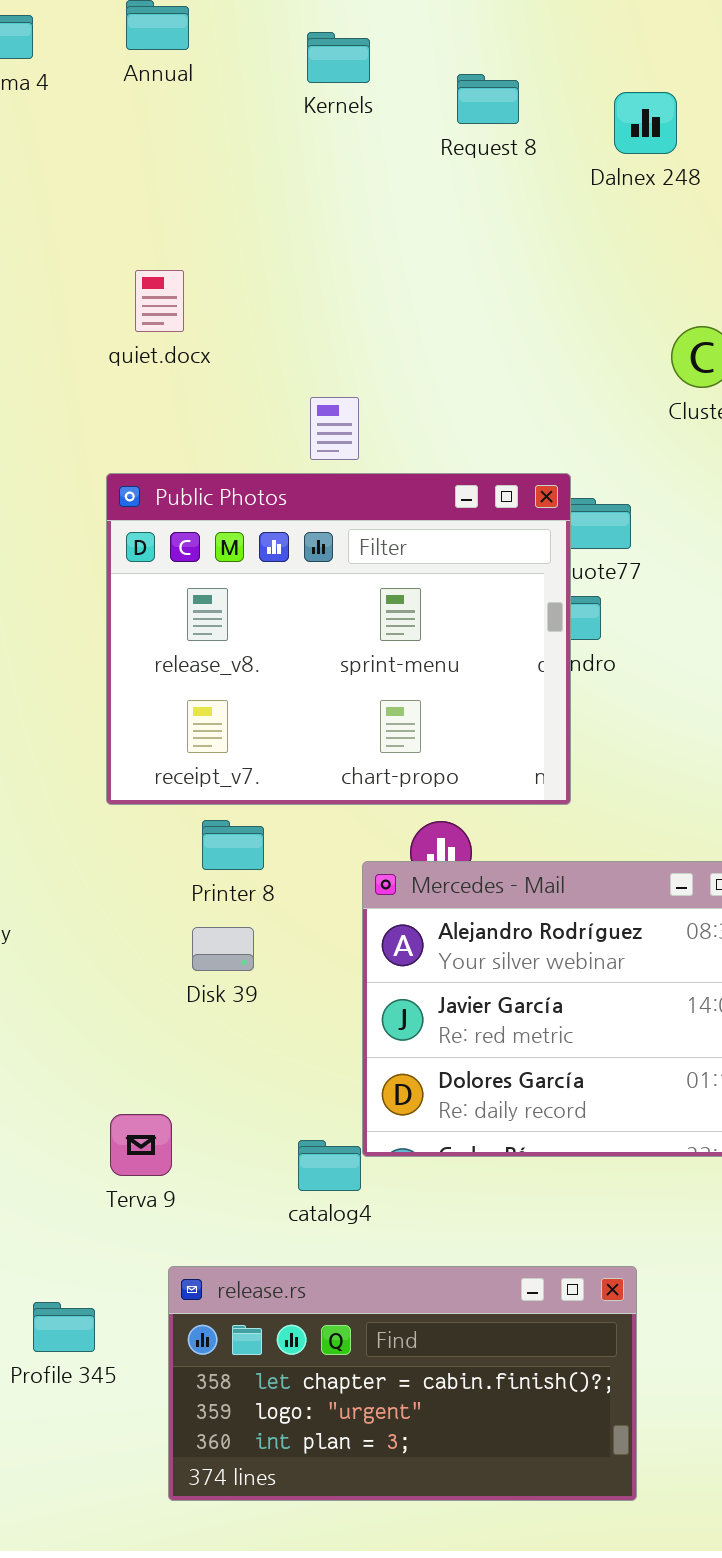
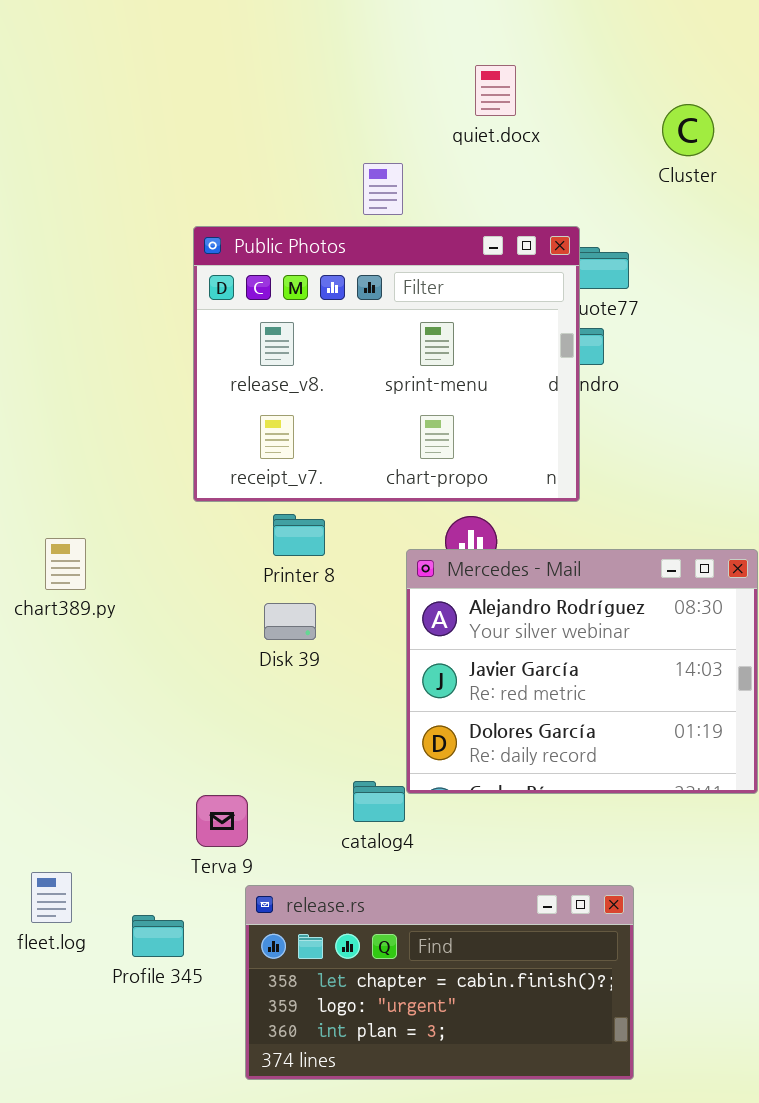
quiet.docx: [135,270,184,332] -> [475,65,516,116], moved
Terva 9: [110,1114,172,1176] -> [196,795,248,847], moved

